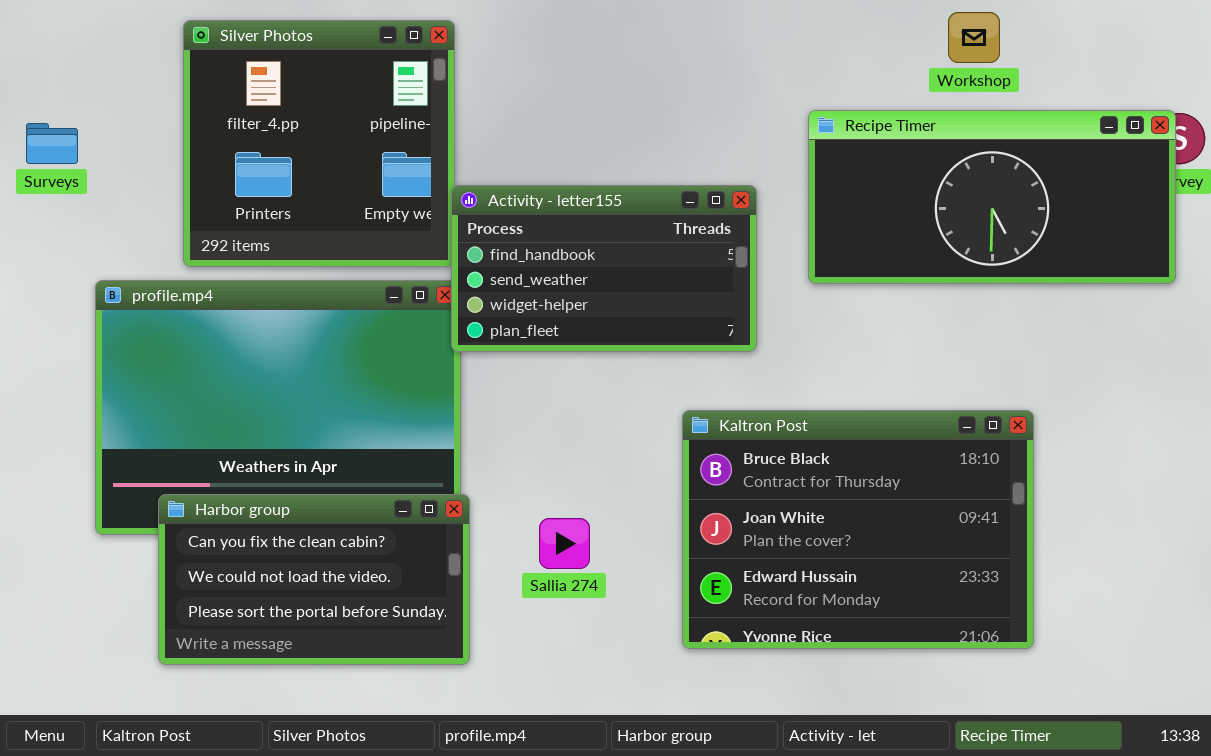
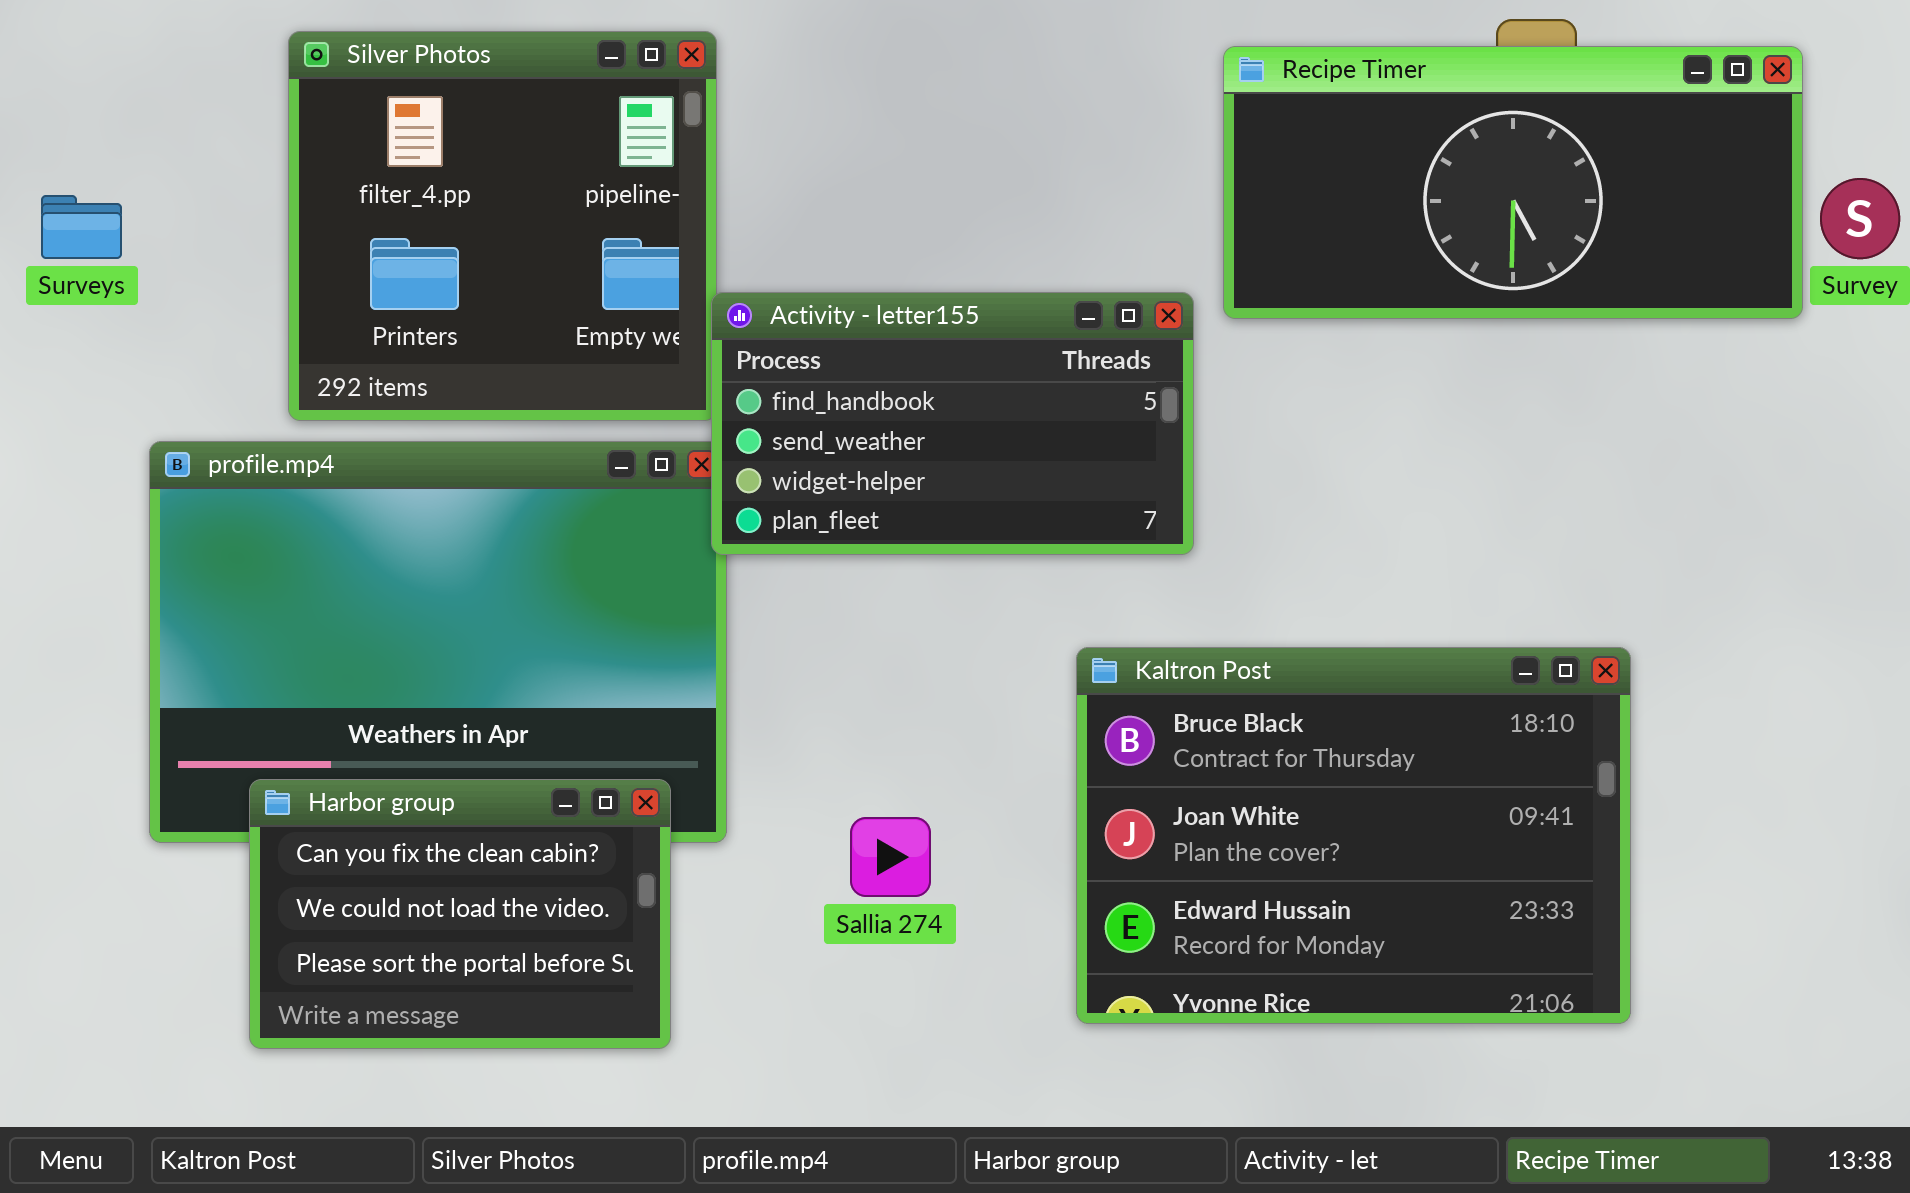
Recipe Timer: [808,110,1176,284] -> [1223,46,1803,319], moved
Harbor group: [158,494,470,665] -> [249,779,671,1049], resized

